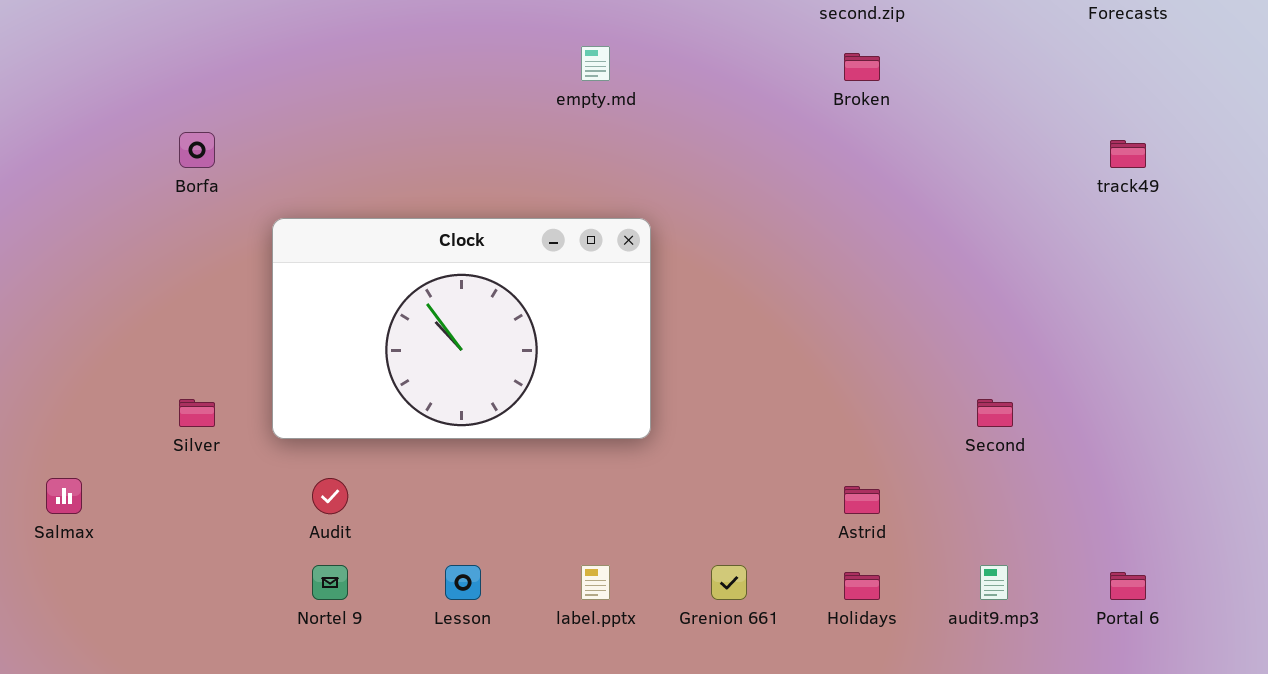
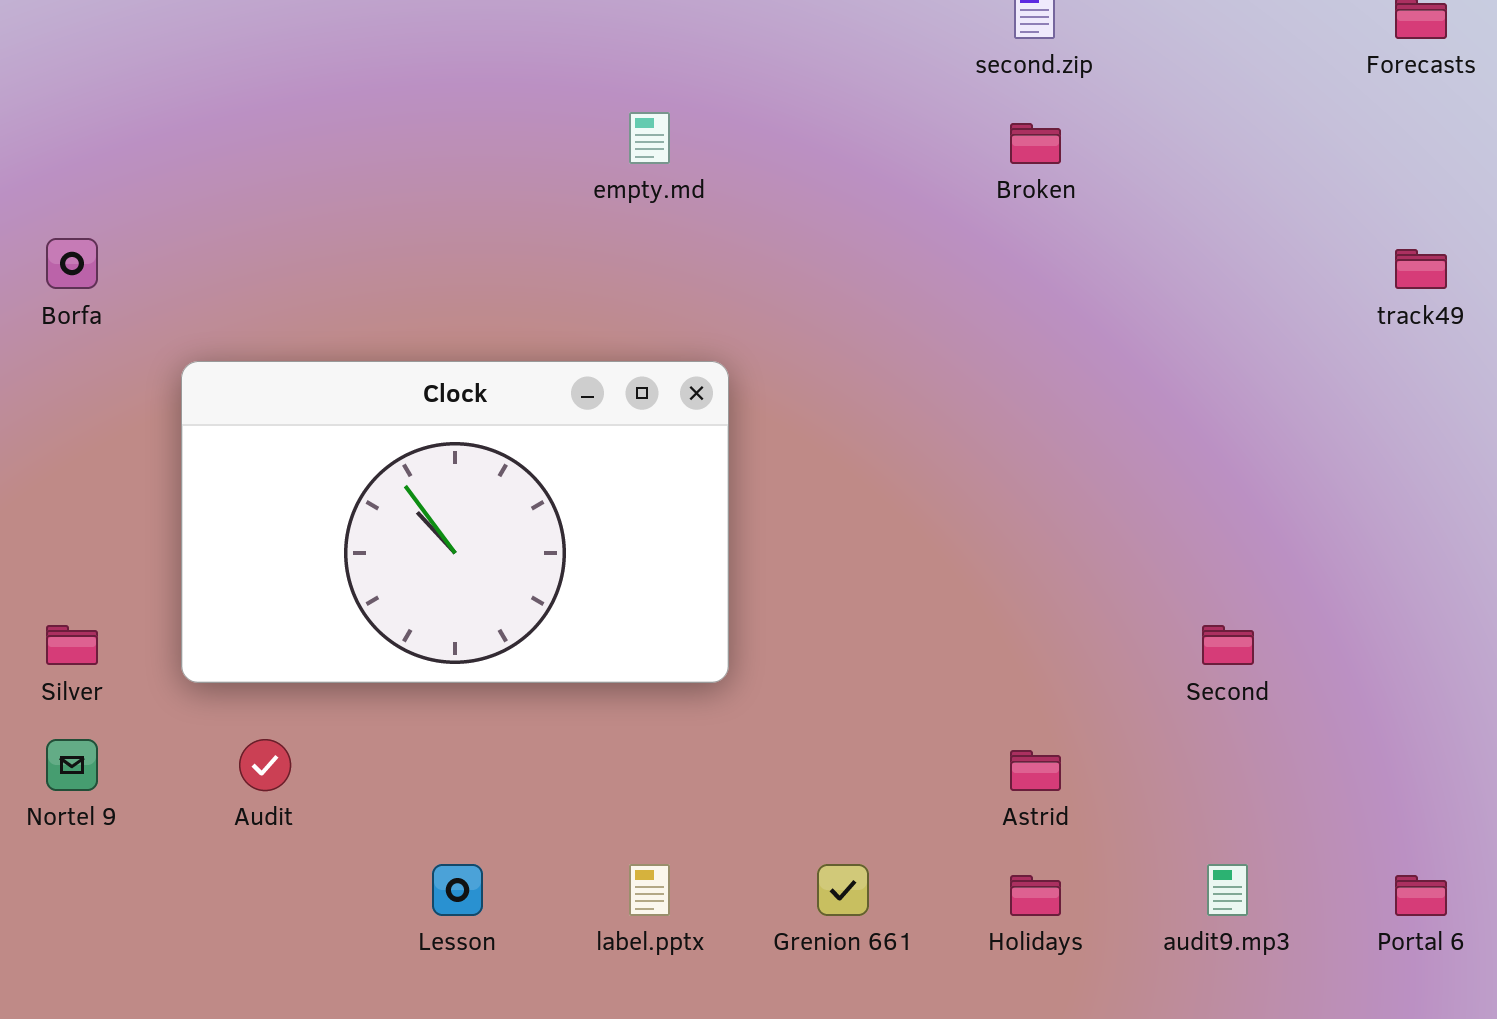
Nortel 9: [312,565,348,600] -> [46,739,98,791], moved

